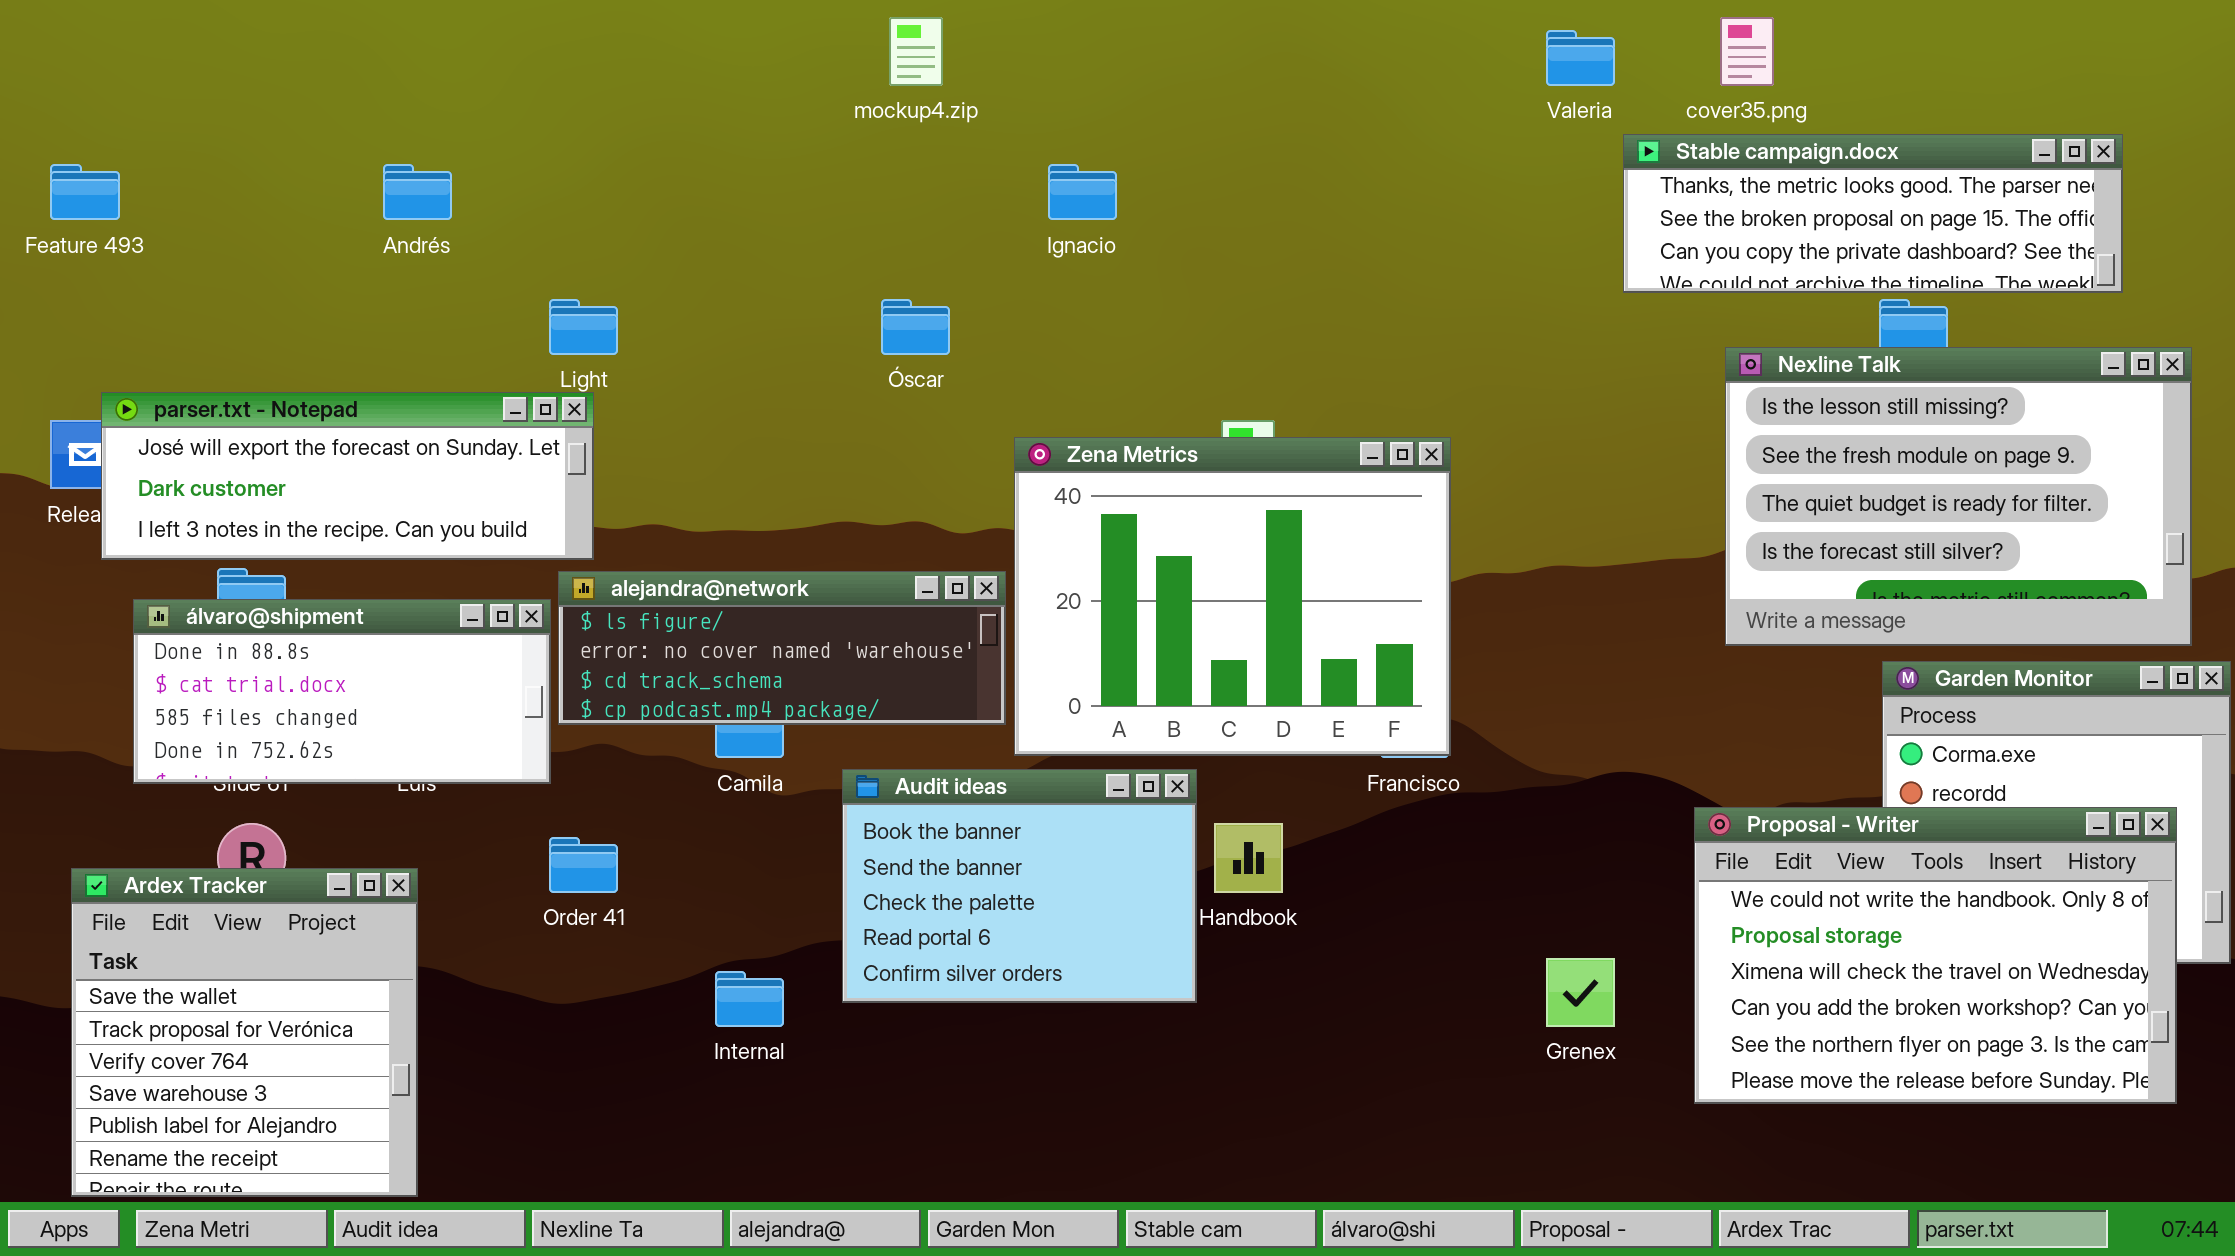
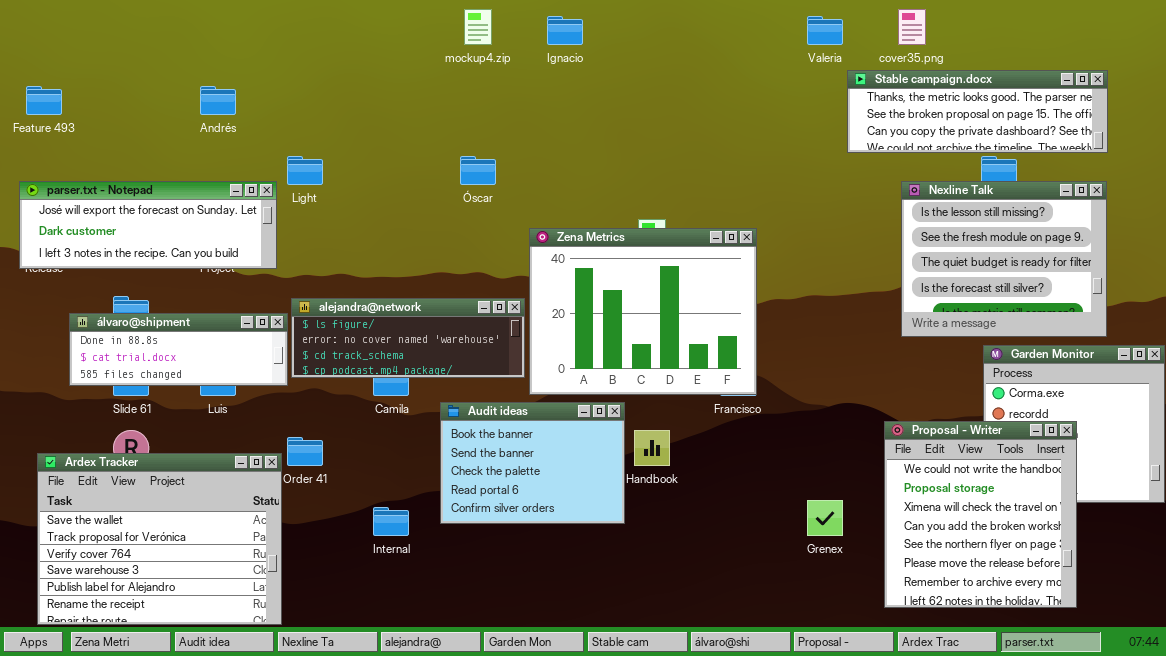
Ignacio: [1048,164,1117,220] -> [547,16,583,45], moved
Nexline Talk: [1725,347,2192,646] -> [901,181,1107,337], resized
parser.txt - Notepad: [101,392,594,560] -> [19,181,277,269], moved
álvaro@shipment: [133,599,551,784] -> [69,313,288,386], resized
Proposal - Writer: [1694,807,2177,1104] -> [884,421,1077,608], resized
Ardex Tracker: [71,868,418,1197] -> [37,453,282,625], resized

